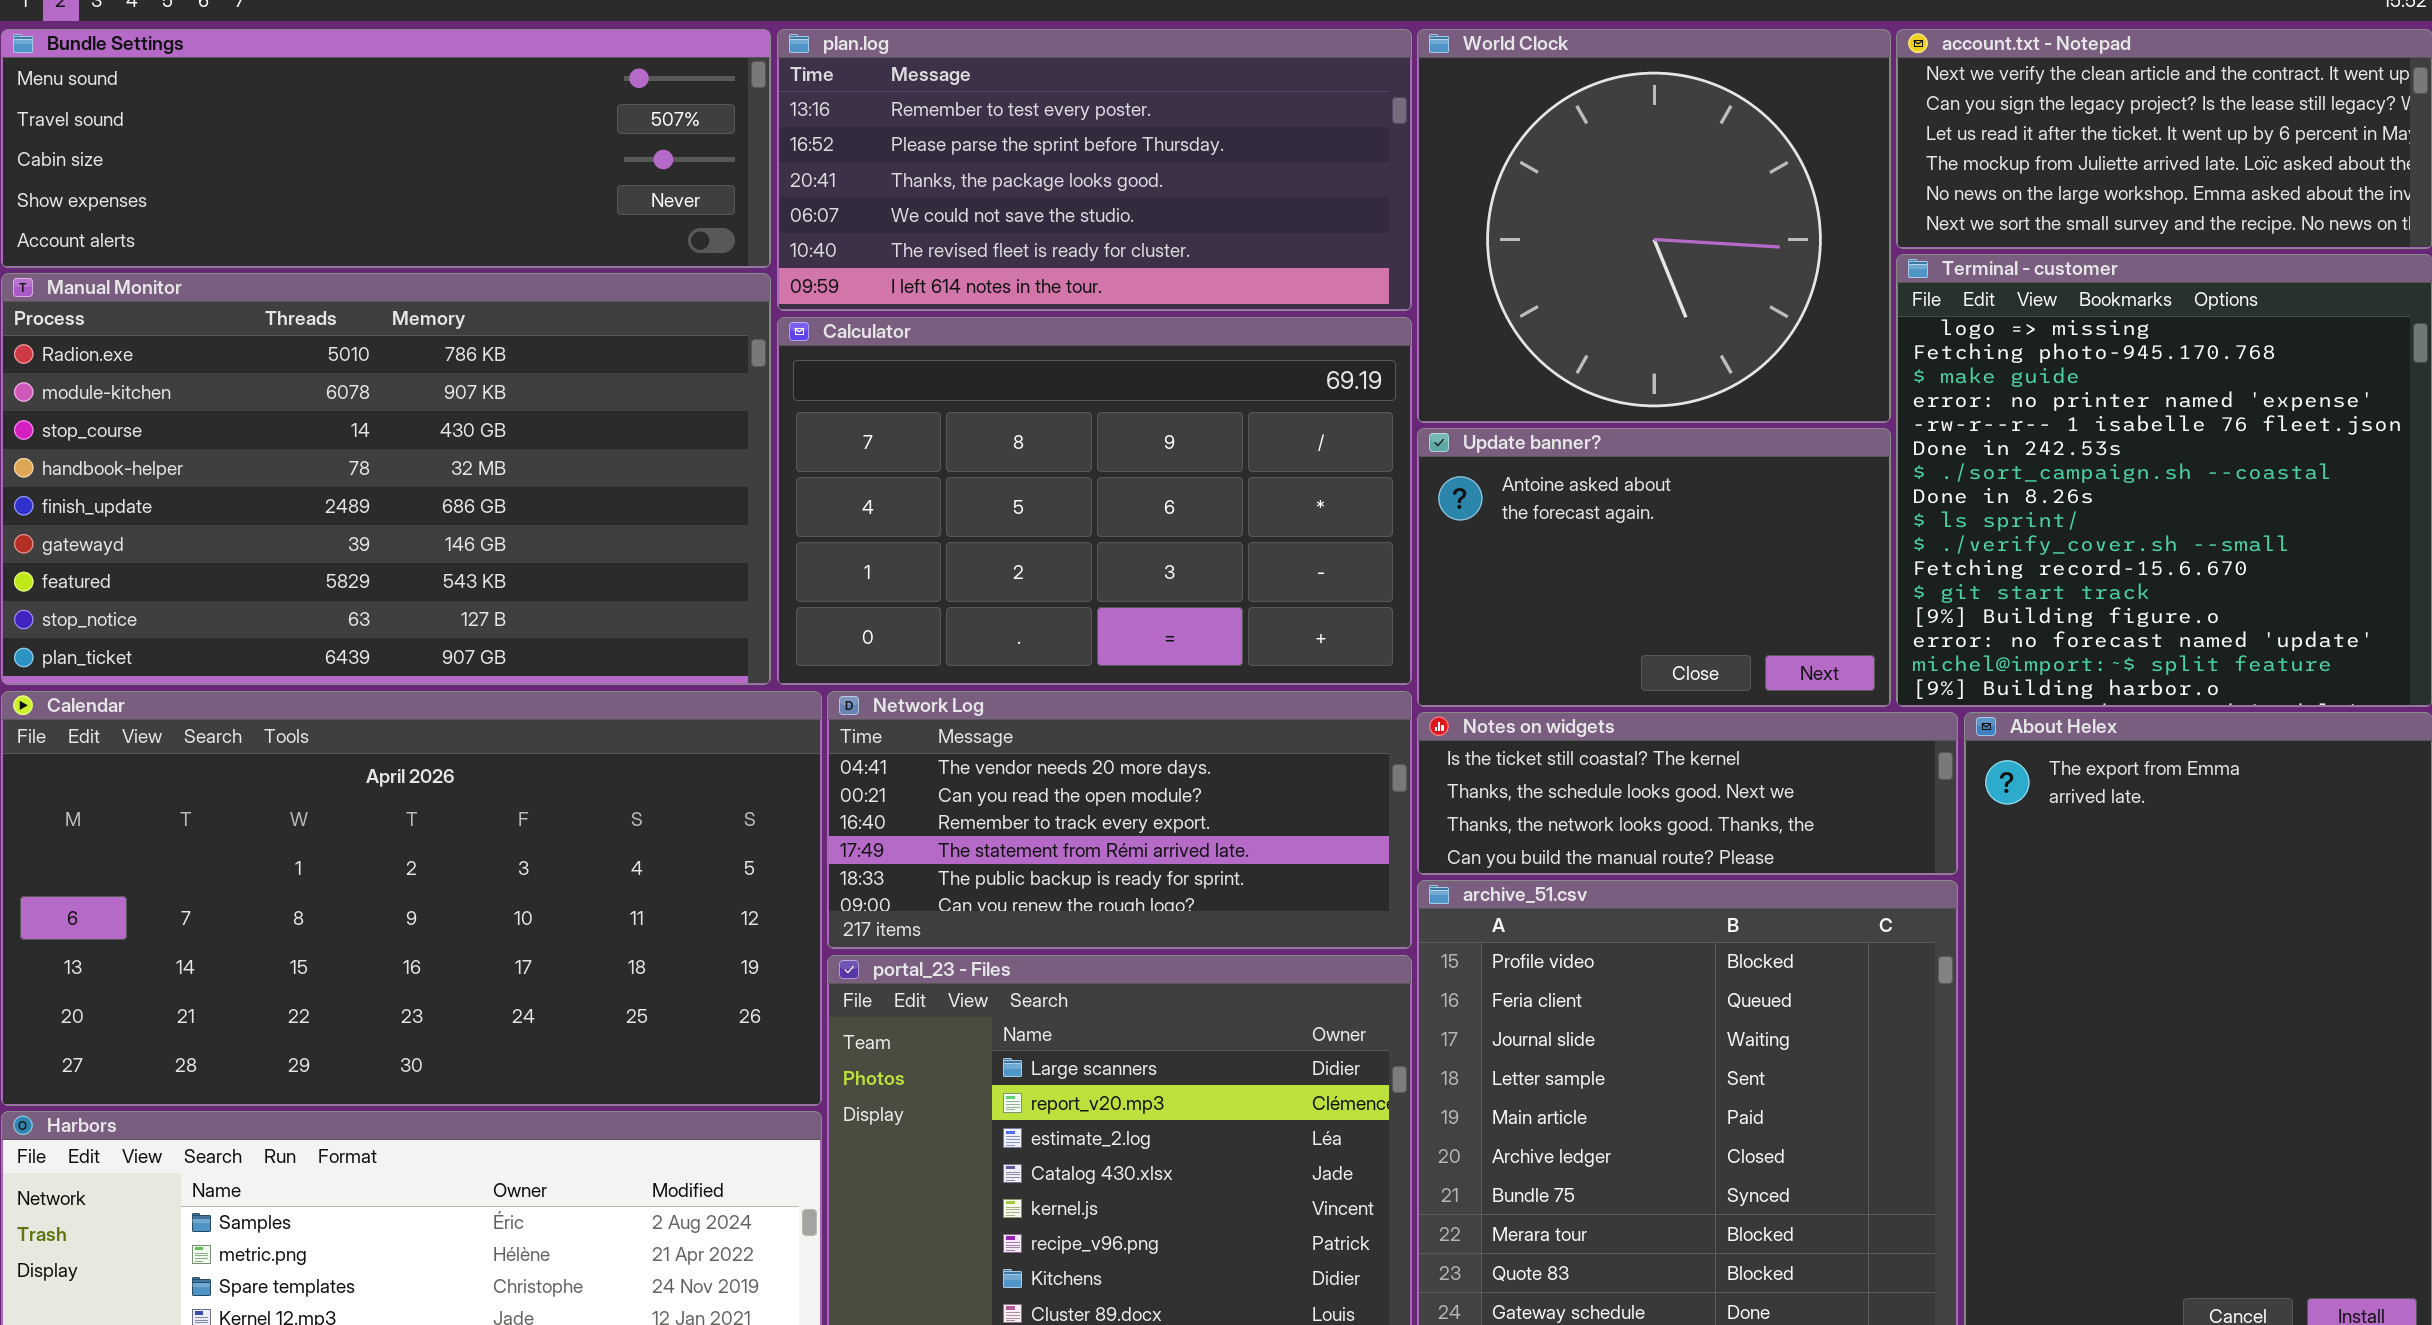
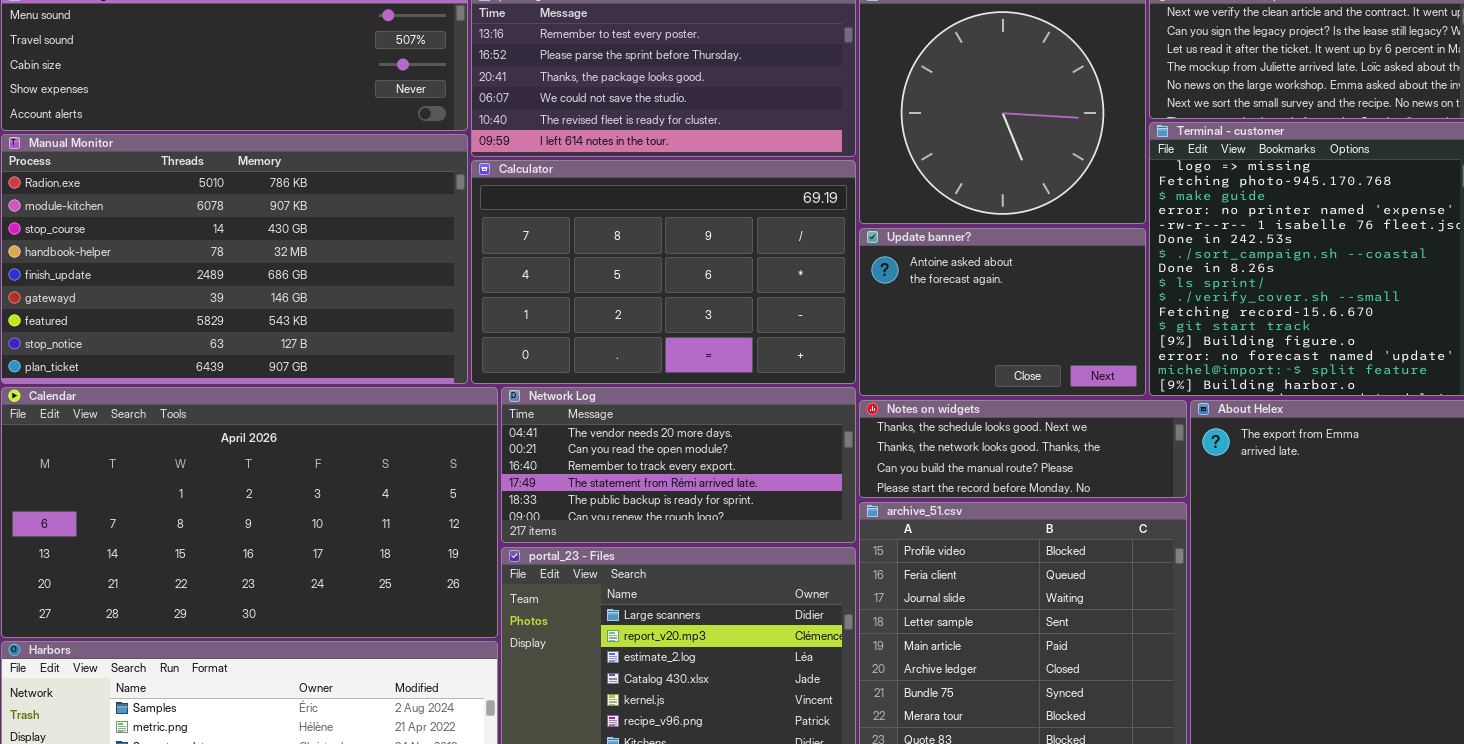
Notes on widgets: [1417,712,1958,875] -> [859,400,1187,498], scrolled down 1 row

